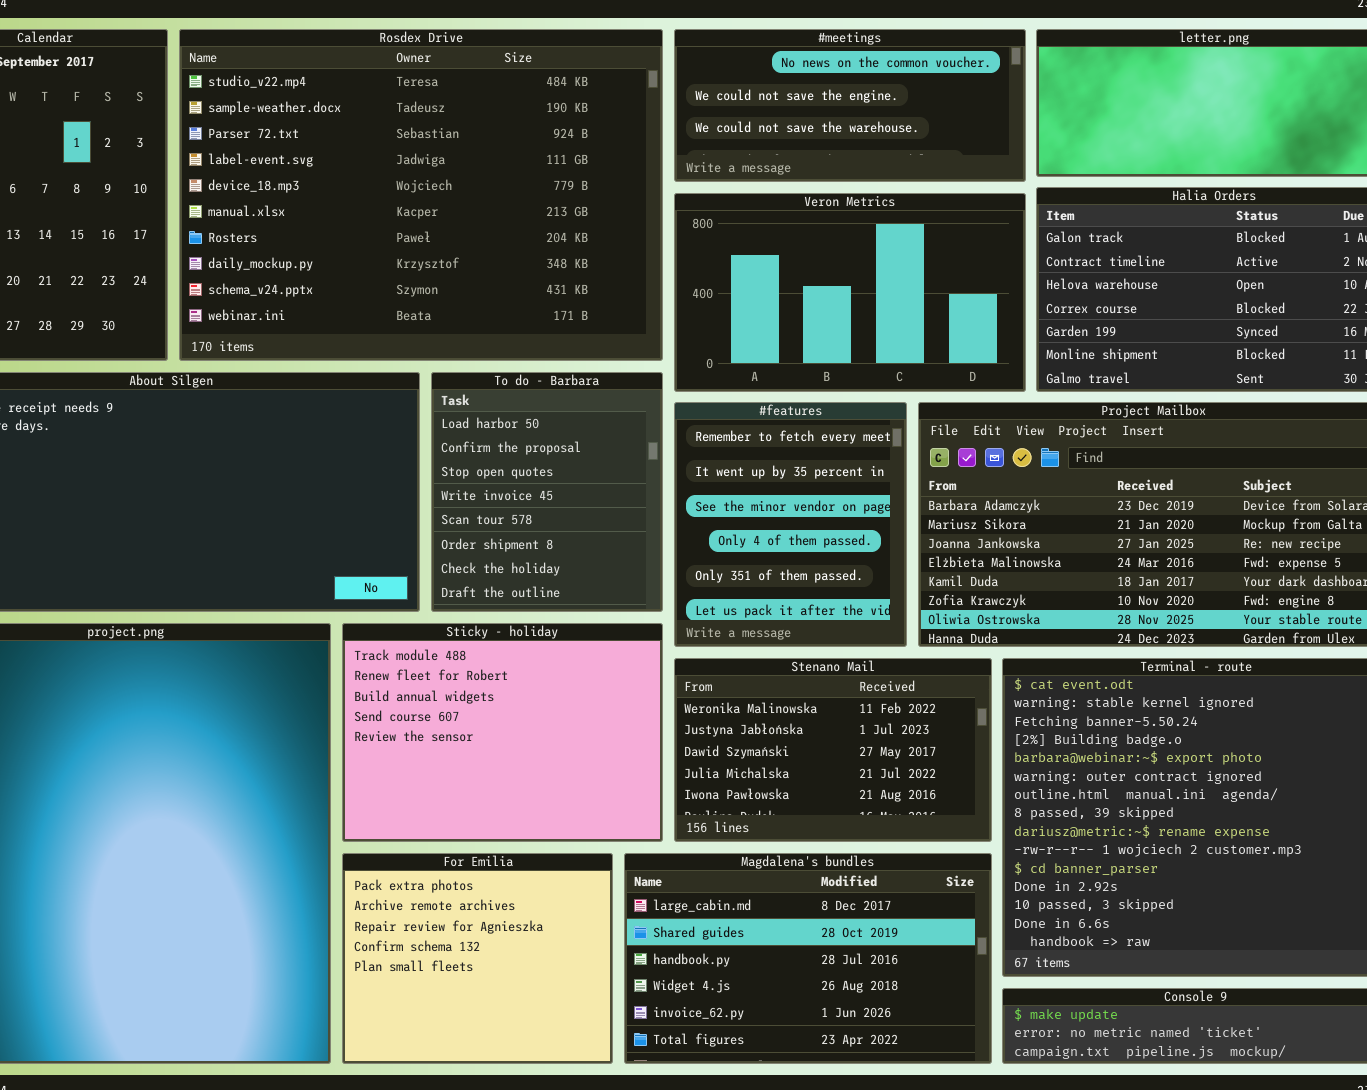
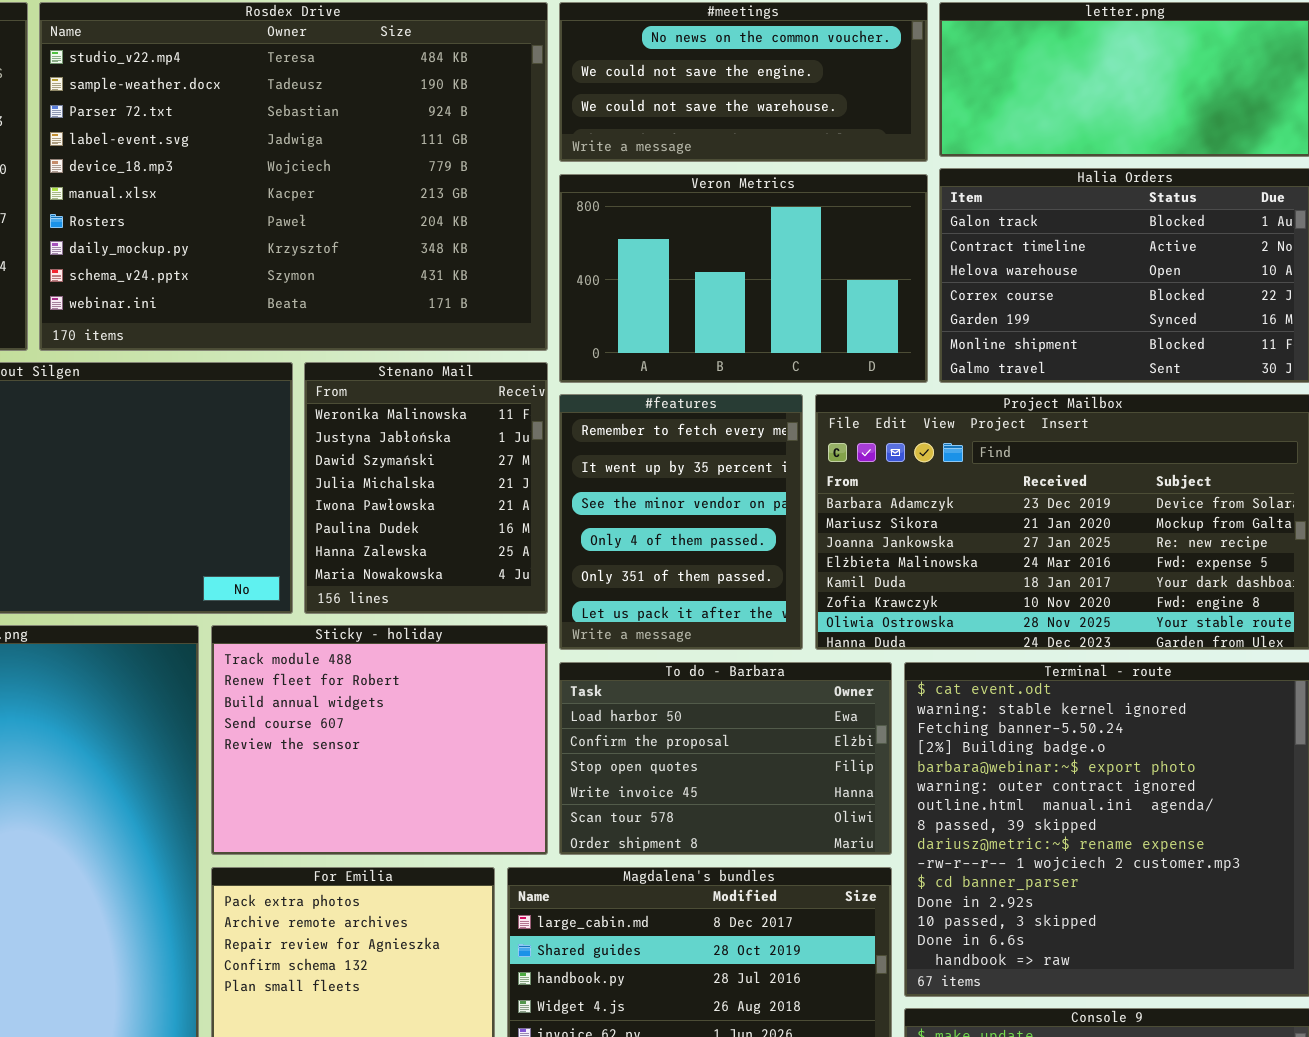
To do - Barbara: [431,372,663,612] -> [559,662,892,855], moved, resized
Stenano Mail: [674,658,992,842] -> [304,362,548,614], moved, resized

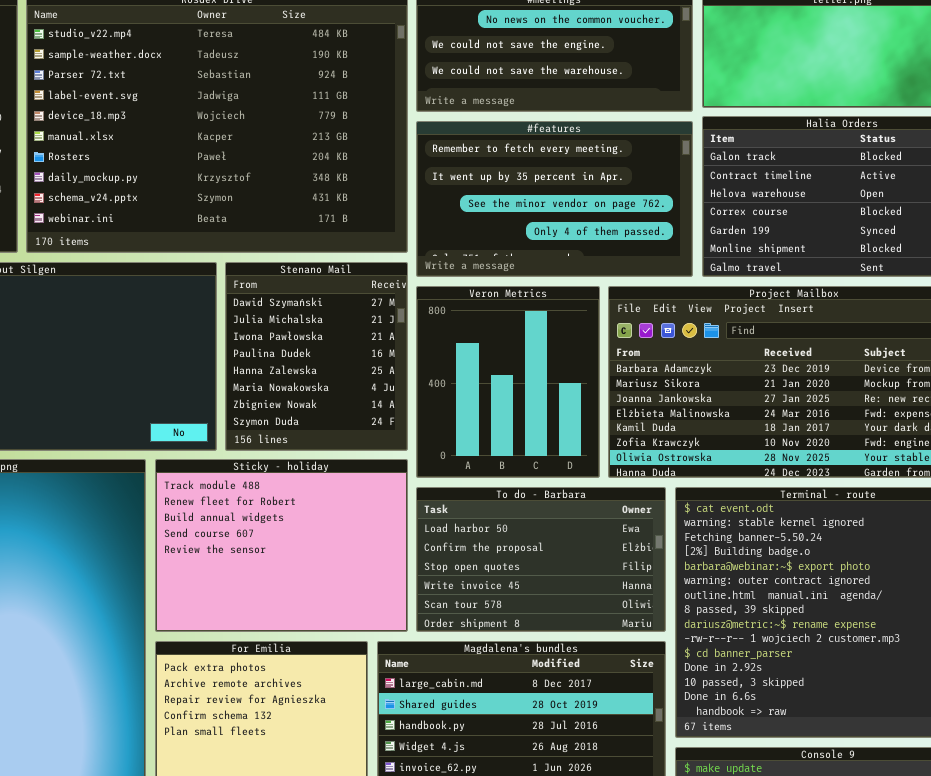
Veron Metrics: [559,174,928,383] -> [416,286,600,478], moved, resized
Stenano Mail: [304,362,548,614] -> [225,262,408,451], scrolled down 2 rows
#features: [559,394,803,650] -> [416,121,693,277], moved, resized

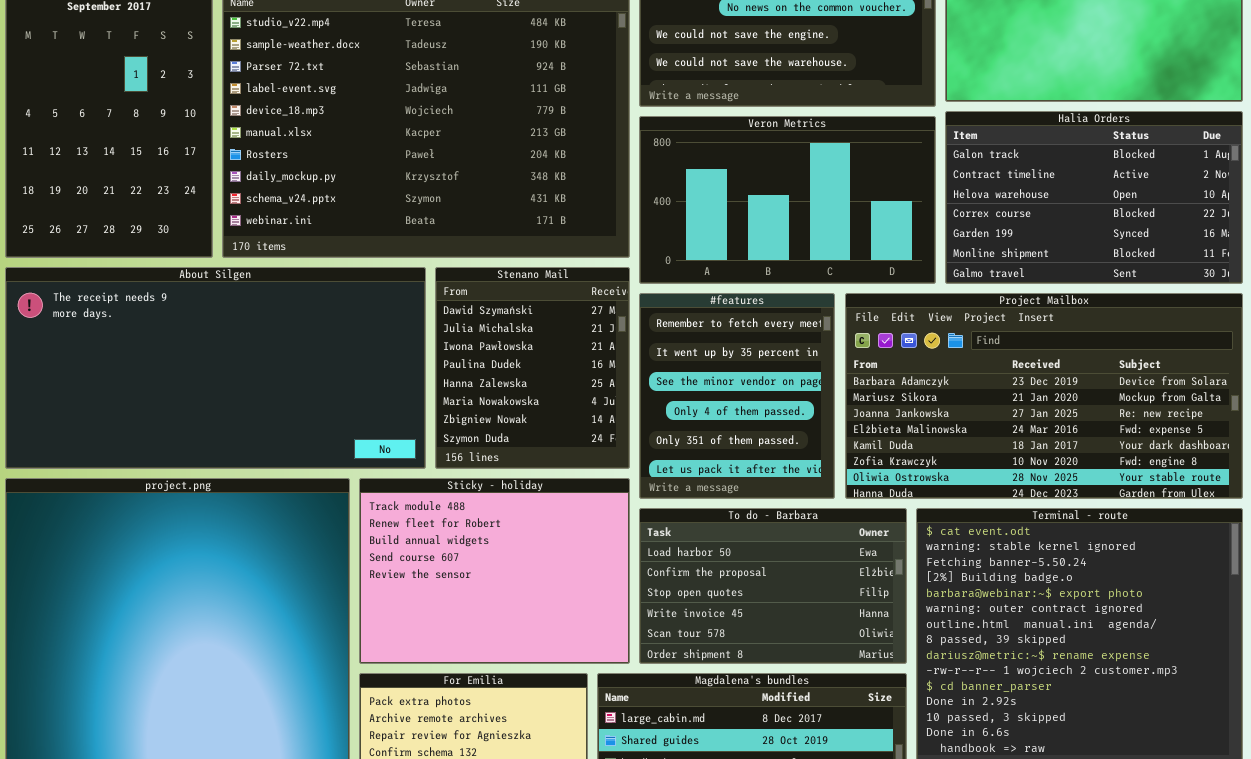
#features: [416,121,693,277] -> [639,293,835,499], moved, resized
Veron Metrics: [416,286,600,478] -> [639,116,936,284], moved, resized

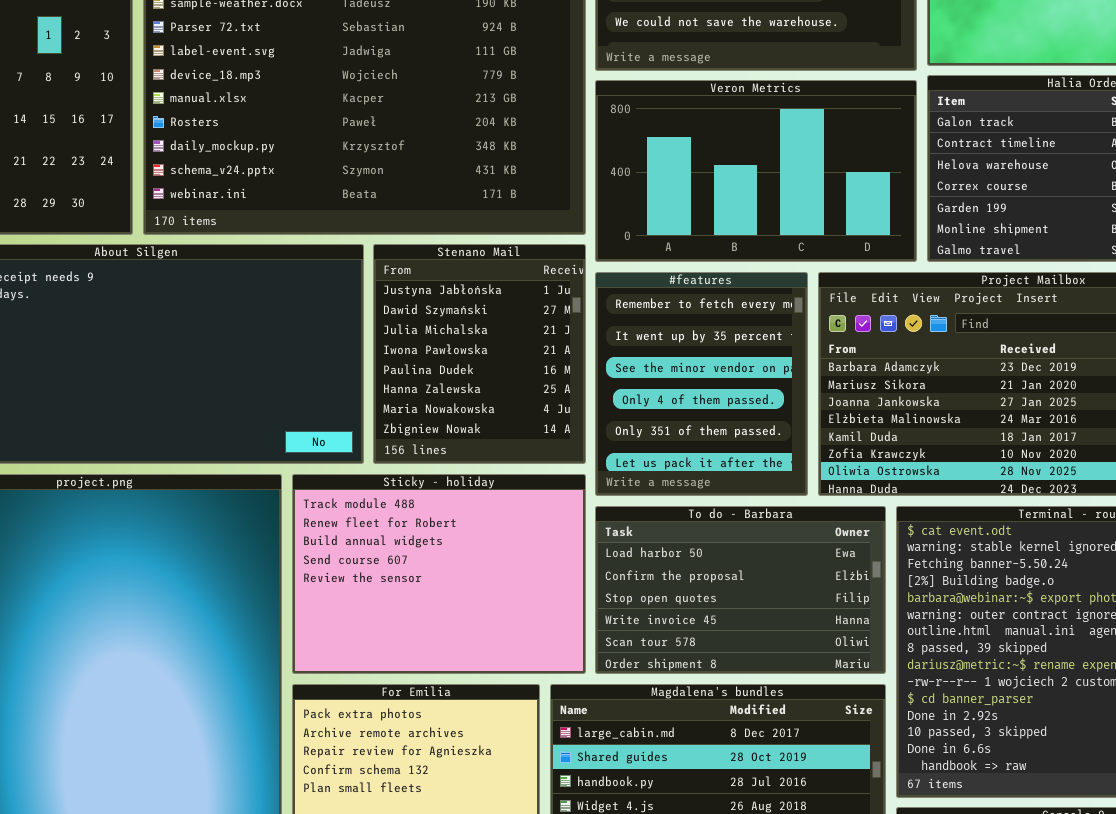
Stenano Mail: [435,267,630,469] -> [373,244,586,464], scrolled up 1 row

